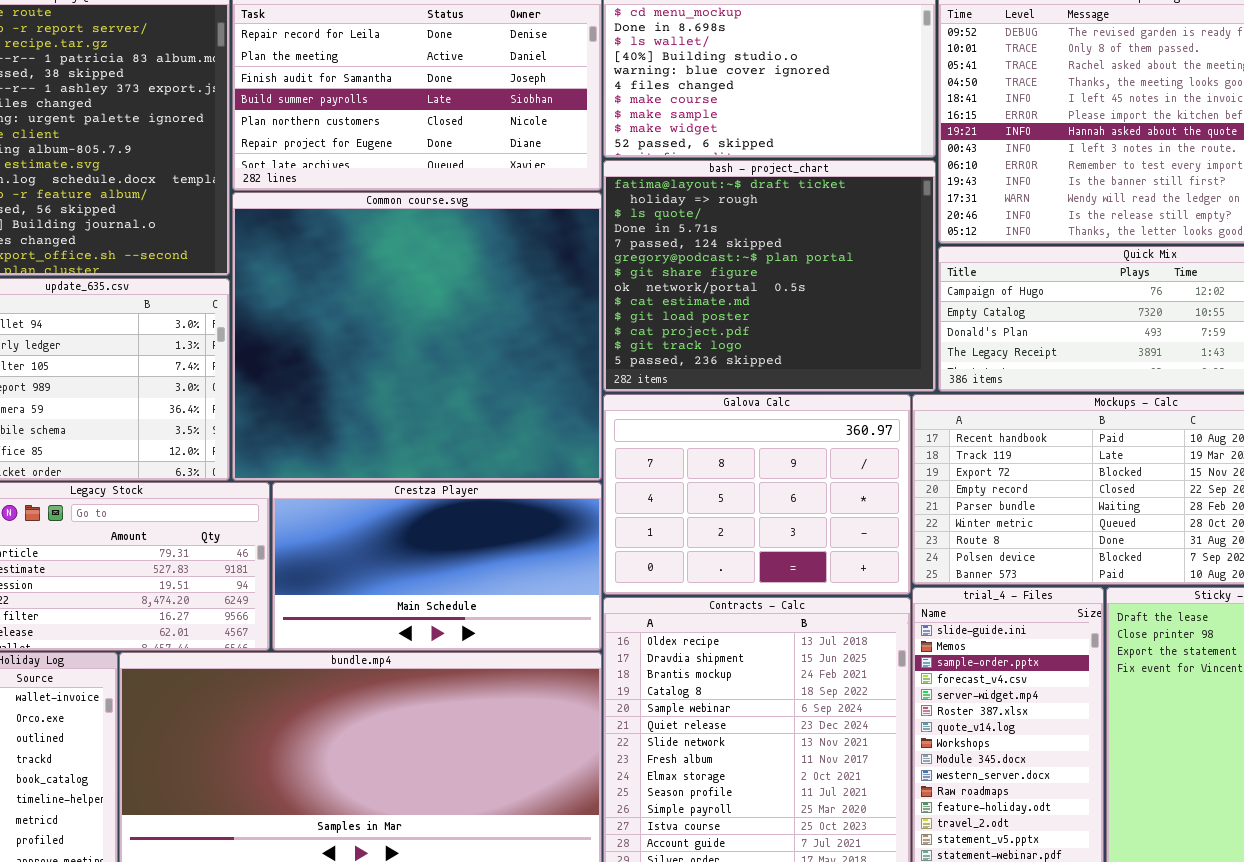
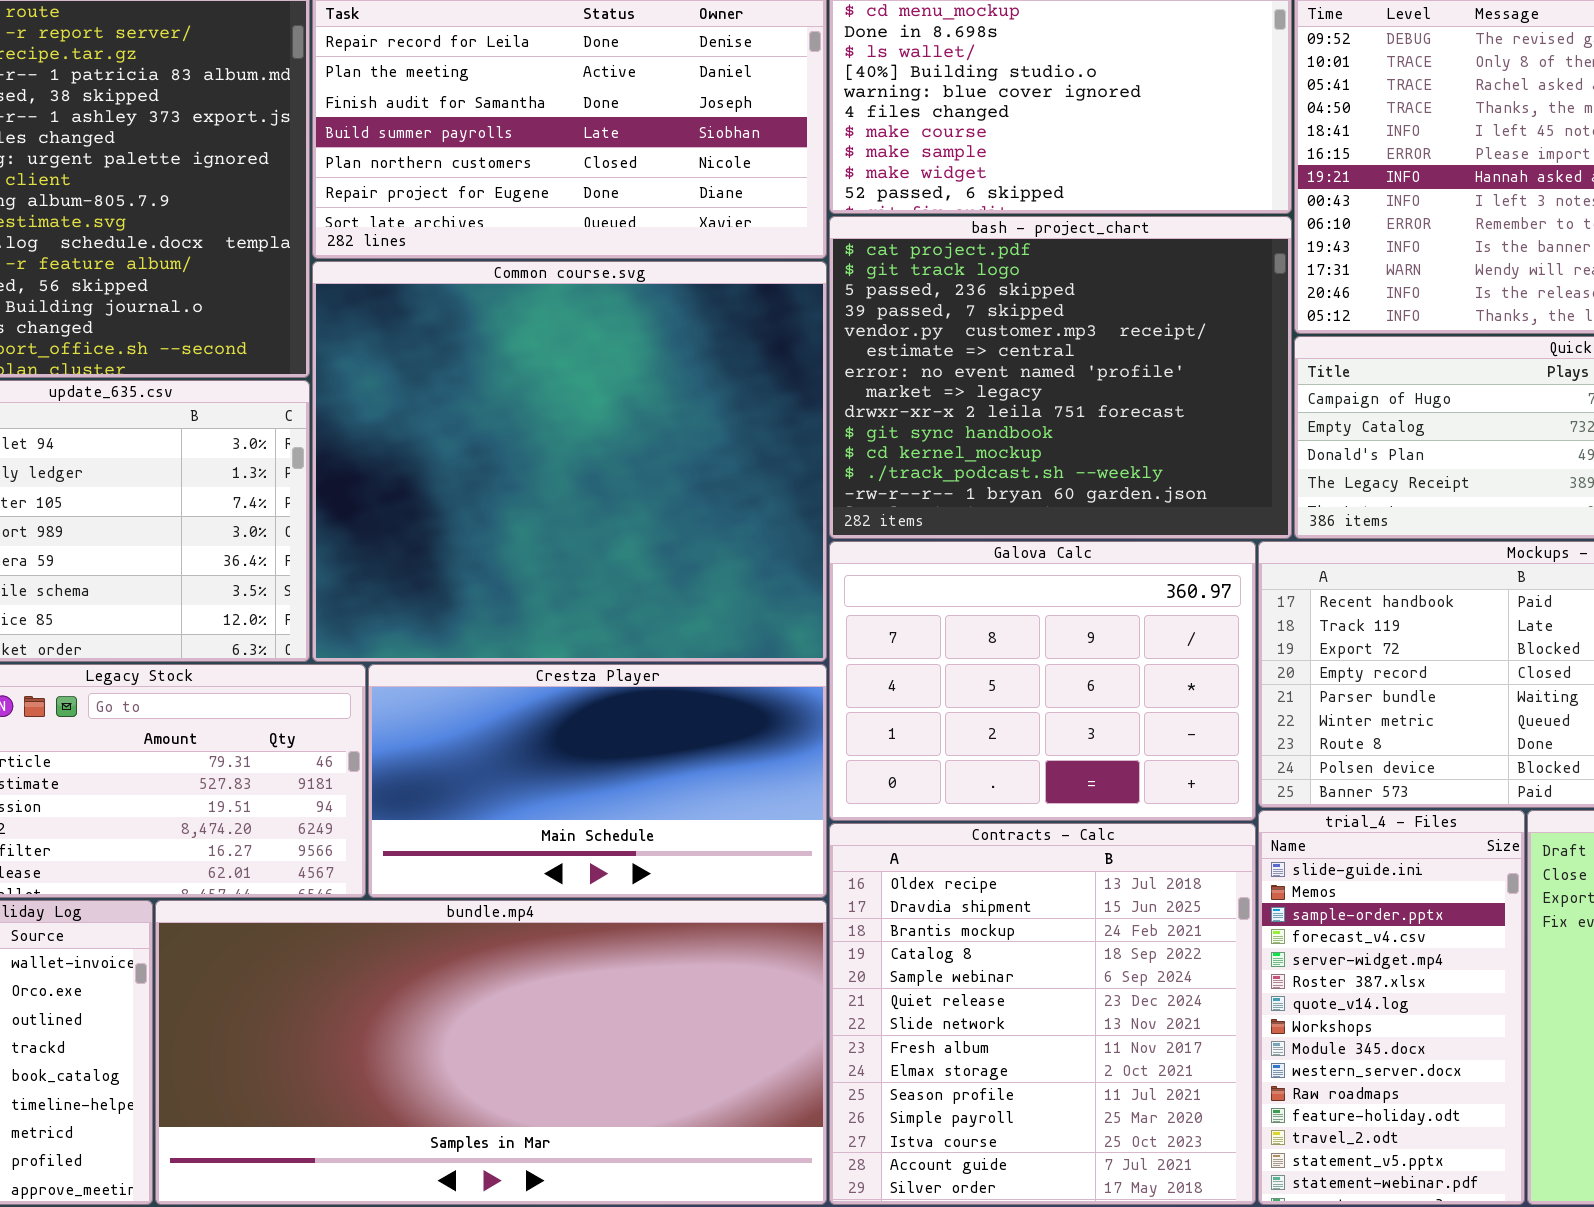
bash - project_chart: [603,160,936,392] -> [829,216,1292,539], scrolled down 10 rows

